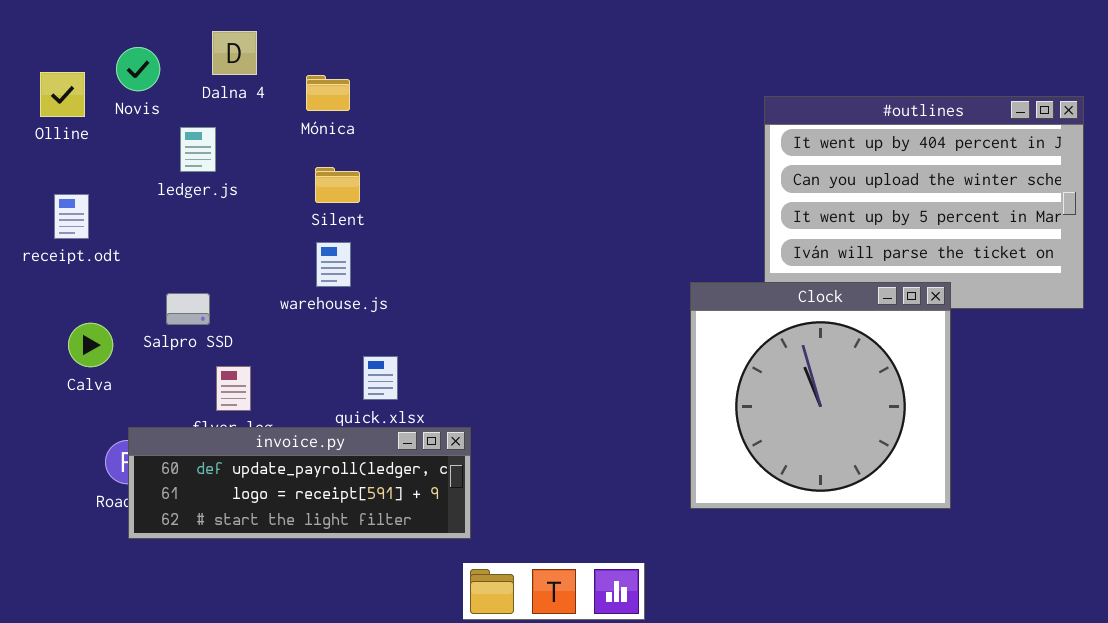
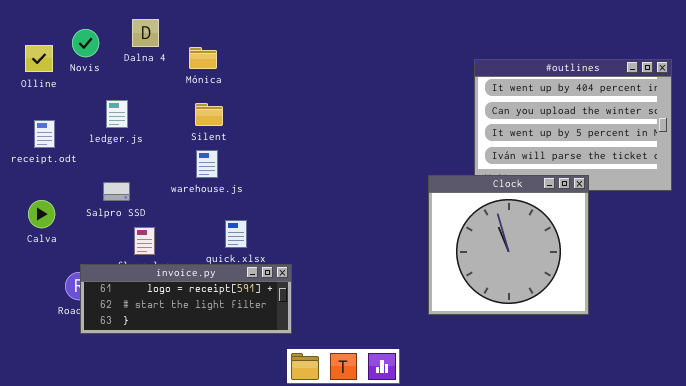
ledger.js: [180,127,216,172] -> [106,100,128,128], moved
Calva: [68,323,113,367] -> [28,200,55,228], moved
invoice.py: [128,427,471,539] -> [80,264,292,334], scrolled down 1 row

